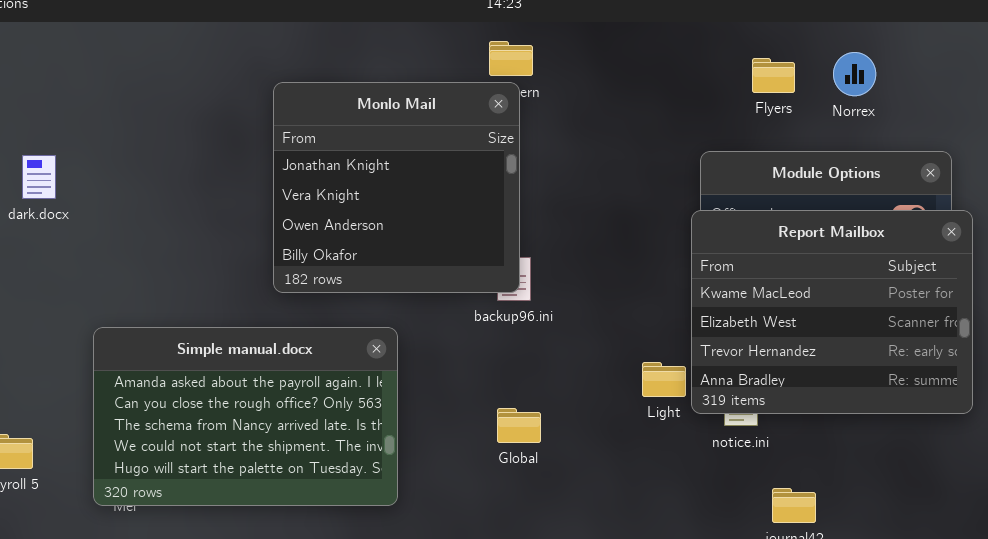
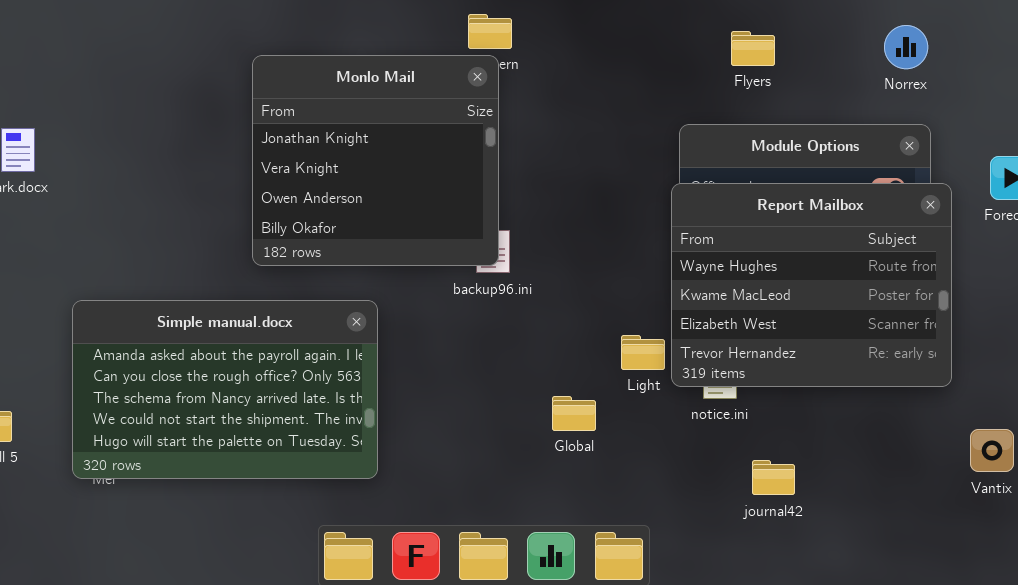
Norrex: [833,52,876,96] -> [884,25,928,69], moved
Report Mailbox: [691,210,973,414] -> [671,183,952,387], scrolled up 1 row
Global: [497,408,541,443] -> [552,396,596,431], moved

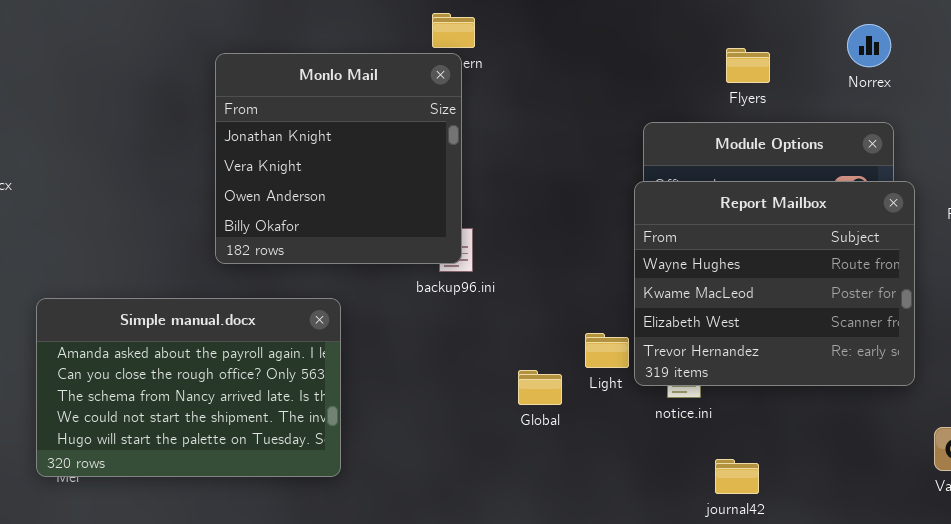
Flyers: [731,31,775,66] -> [726,48,770,83], moved
Global: [552,396,596,431] -> [518,370,562,405], moved

